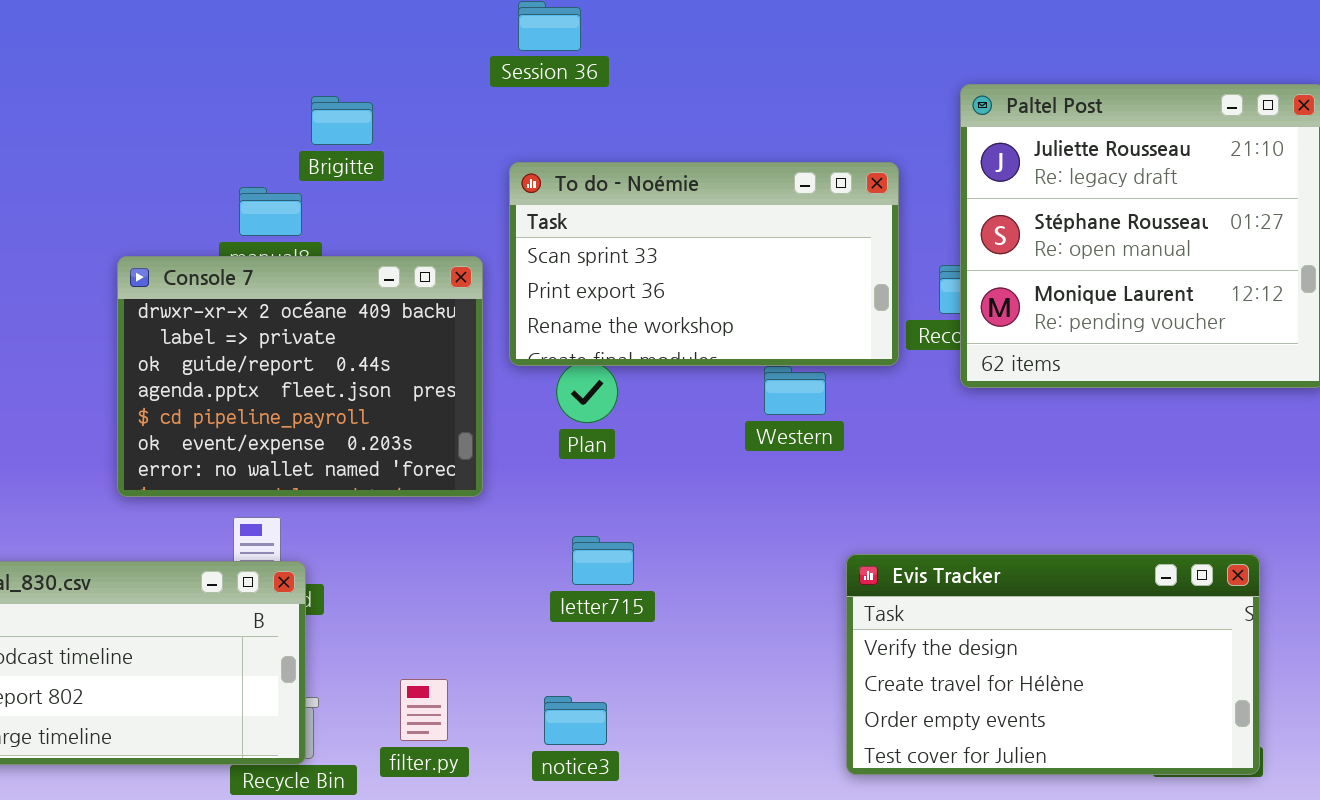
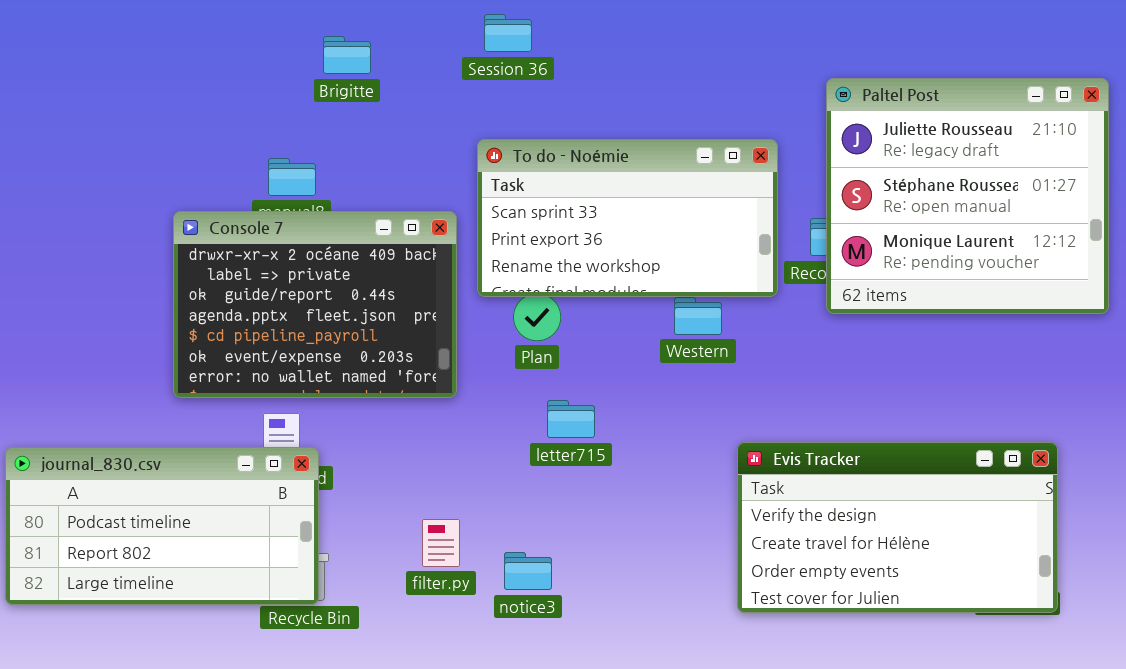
Brigitte: [311,96,373,145] -> [323,36,371,74], moved
letter715: [572,536,634,585] -> [547,400,595,438], moved
filter.py: [400,679,448,741] -> [422,519,460,567], moved

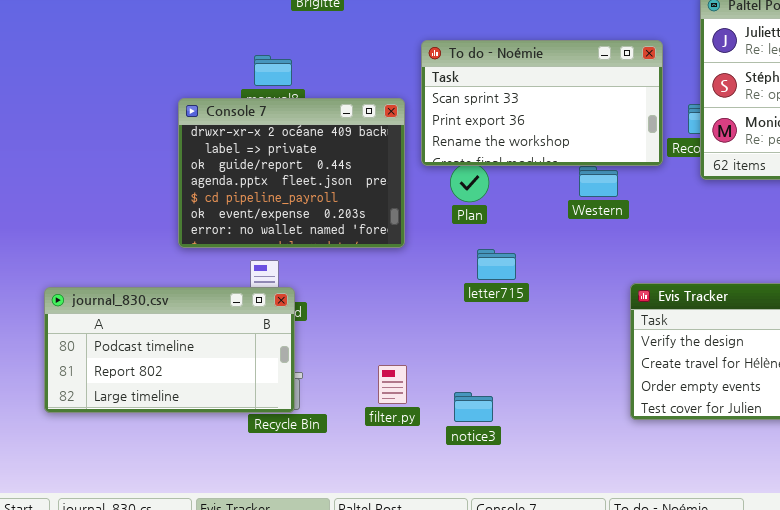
filter.py: [422,519,460,567] -> [378,365,407,404], moved
notice3: [504,552,552,590] -> [454,392,493,422], moved

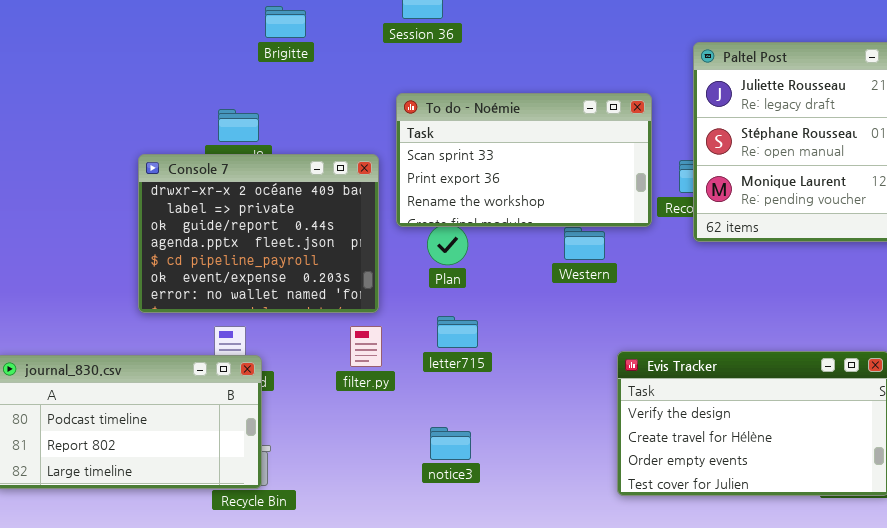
letter715: [477,249,516,280] -> [437,316,478,348], moved
filter.py: [378,365,407,404] -> [350,326,382,367], moved
notice3: [454,392,493,422] -> [430,427,471,460], moved

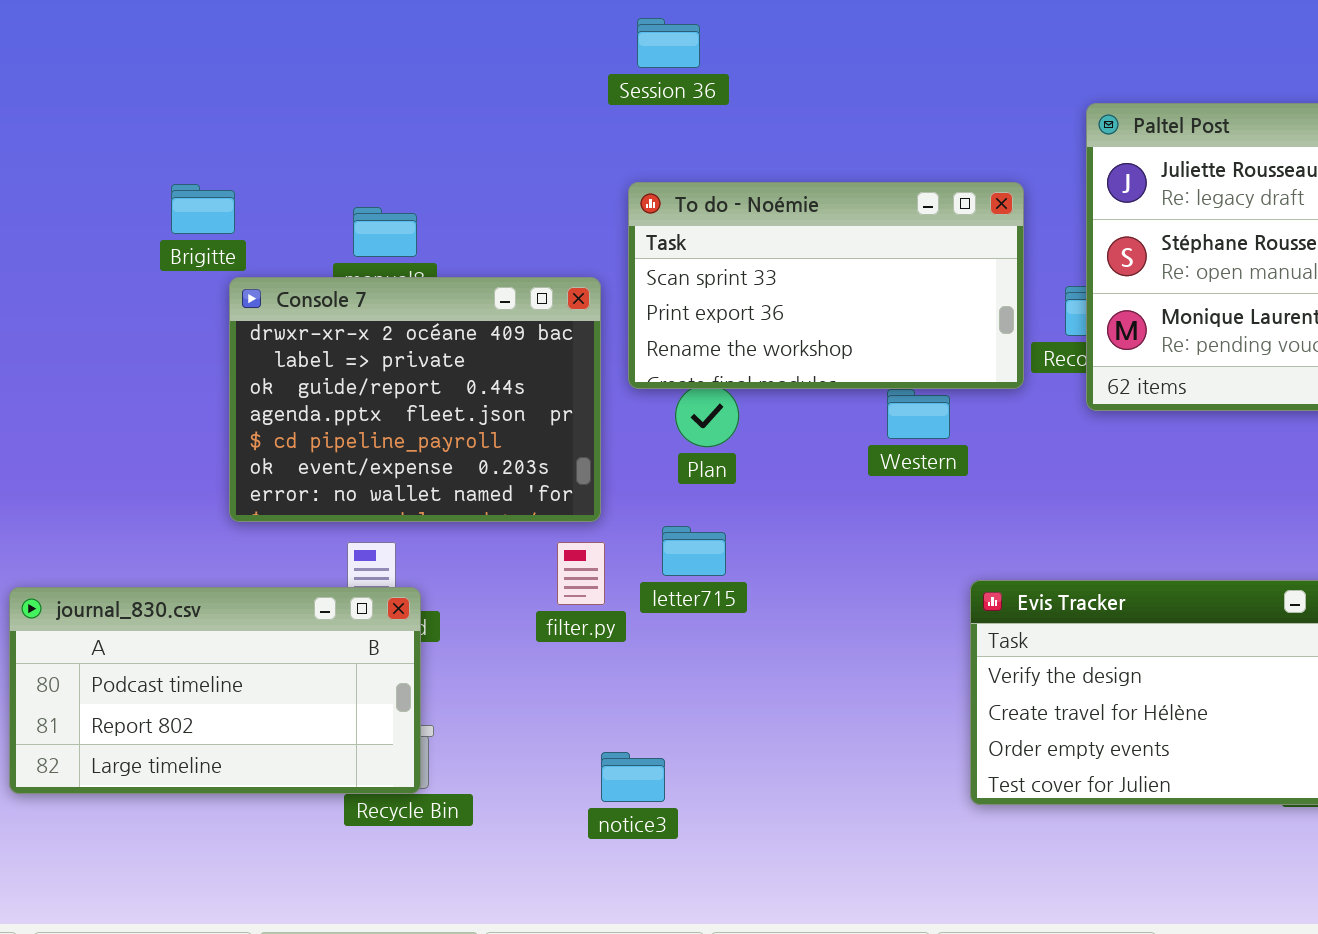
Brigitte: [265,6,306,38] -> [171,184,235,234], moved
letter715: [437,316,478,348] -> [662,526,726,576], moved
notice3: [430,427,471,460] -> [601,752,665,802], moved

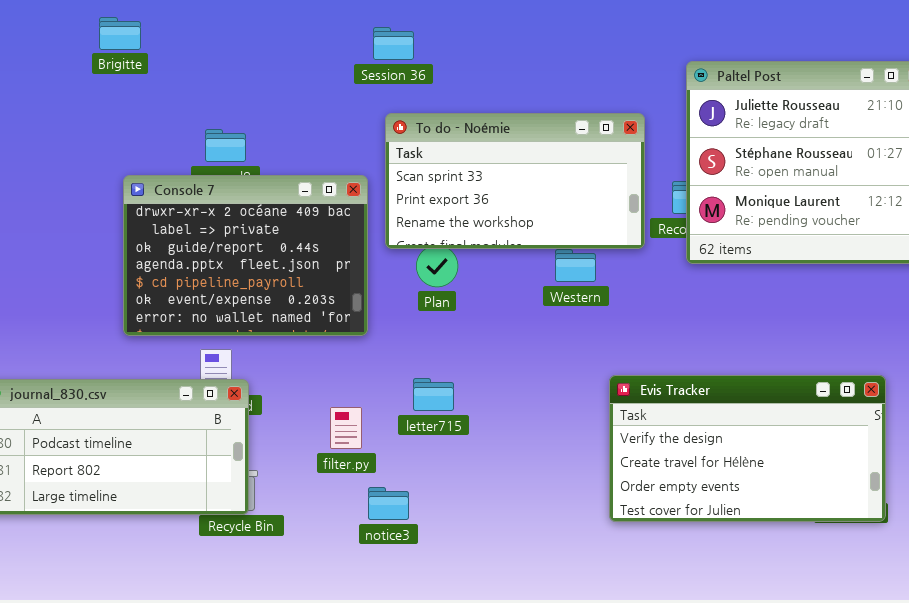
Session 36: [637,18,700,68] -> [373,27,414,60], moved
Brigitte: [171,184,235,234] -> [99,17,141,50], moved
letter715: [662,526,726,576] -> [413,378,454,411], moved
filter.py: [557,542,605,605] -> [330,407,362,449], moved

